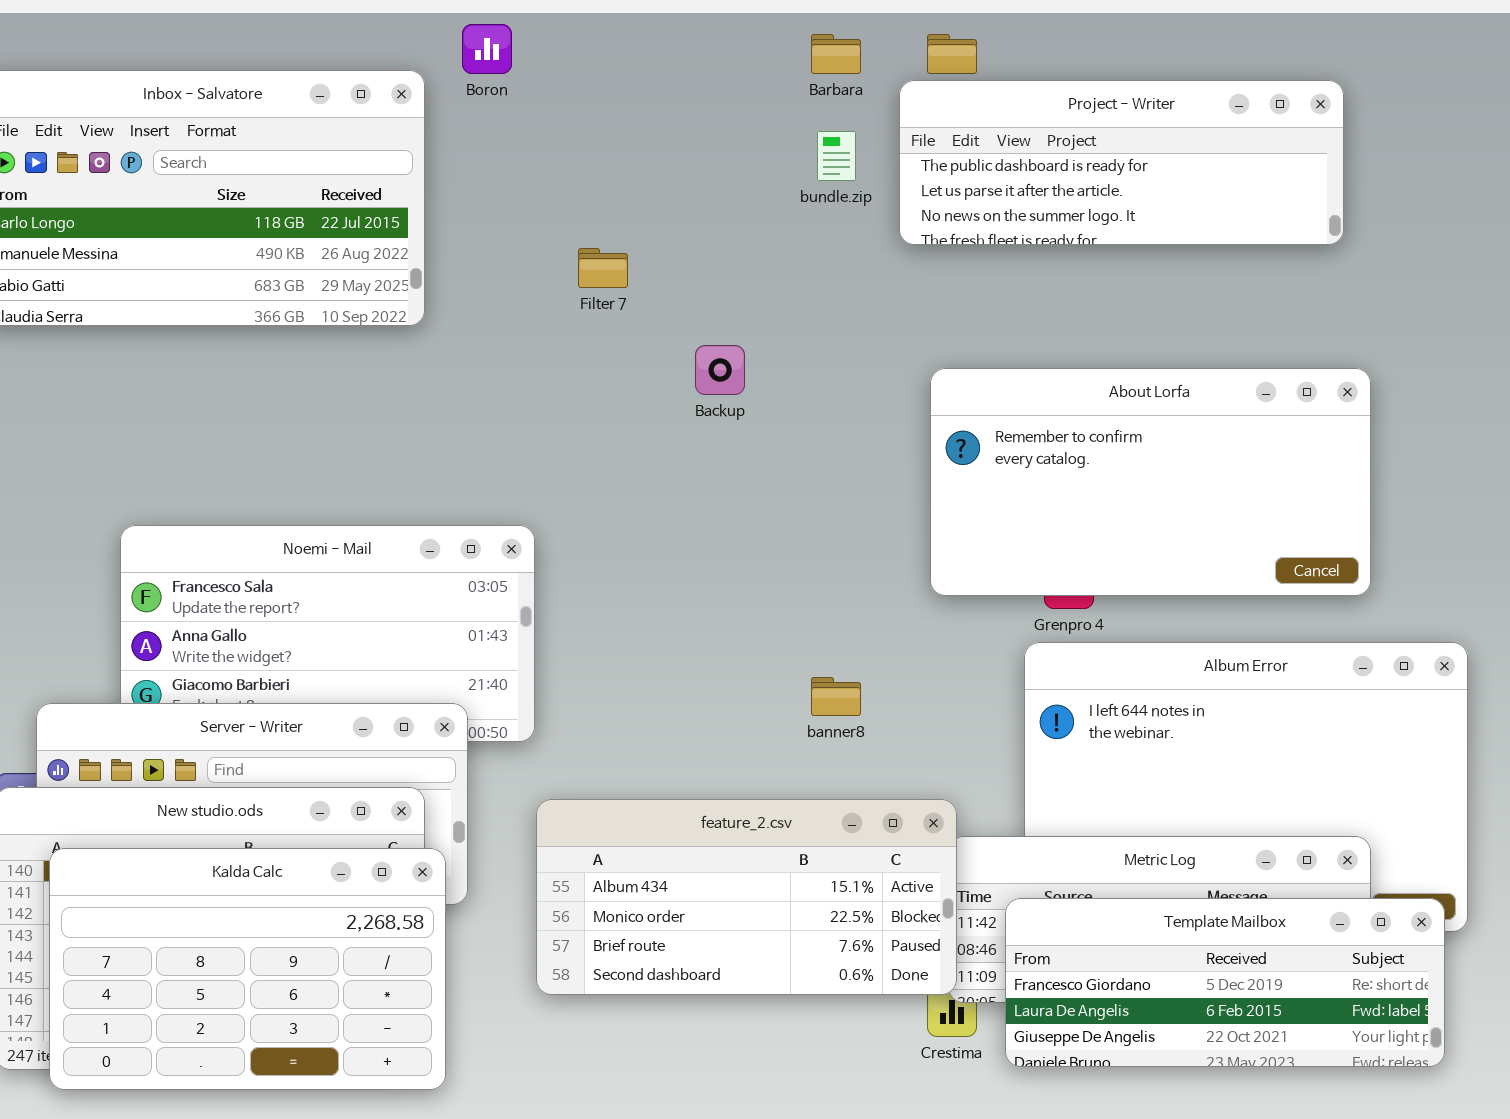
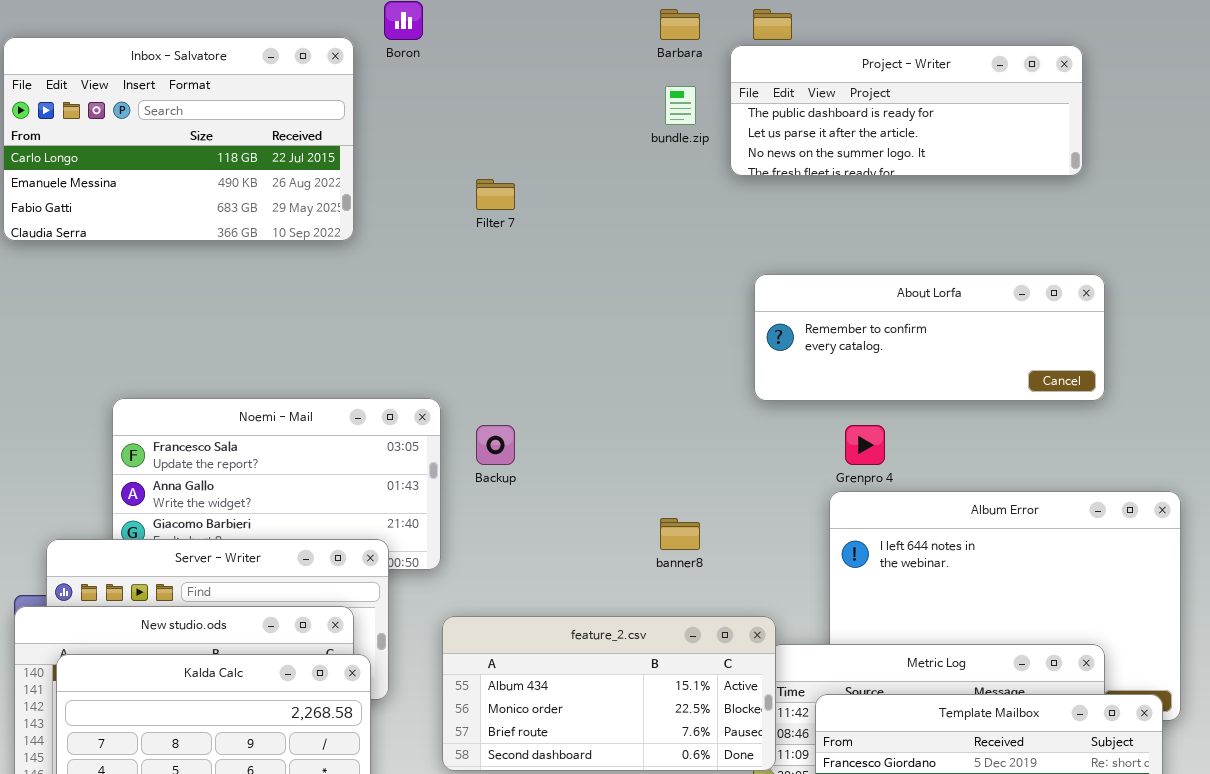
Backup: [695,345,745,395] -> [476,425,515,465], moved
About Lorfa: [930,368,1371,596] -> [754,274,1105,401], resized

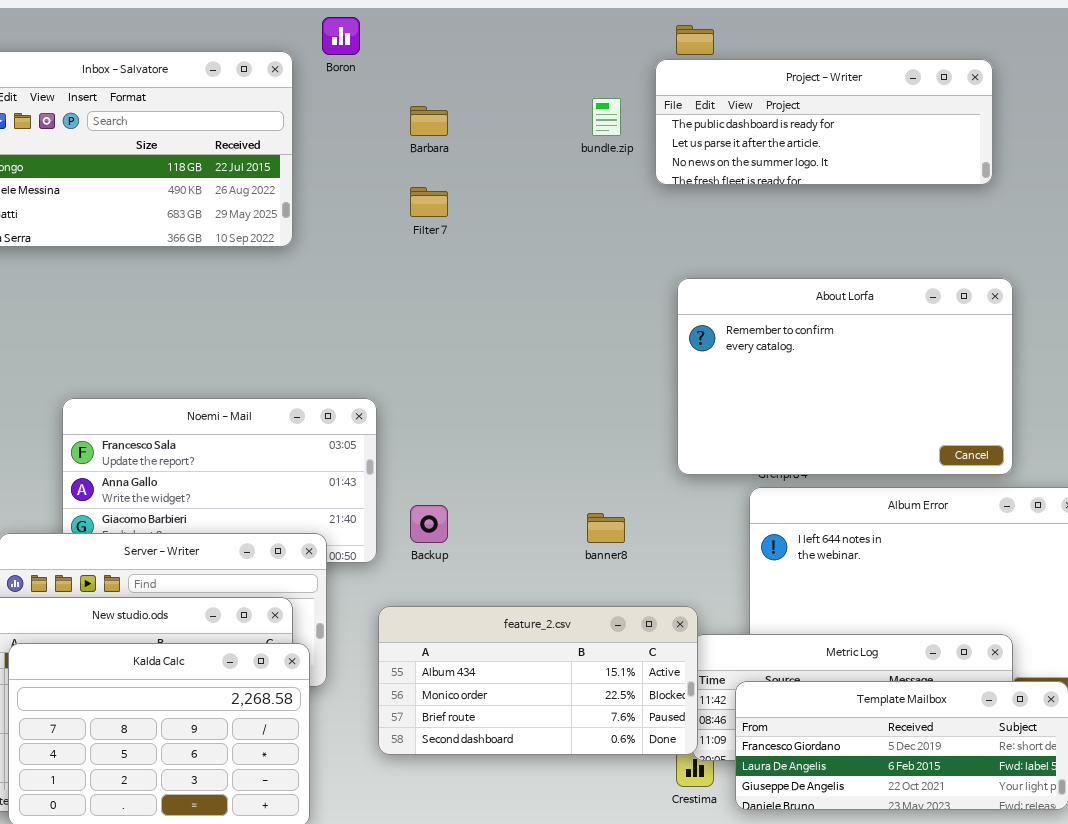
Barbara: [660,9,700,40] -> [410,106,448,136], moved
About Lorfa: [754,274,1105,401] -> [677,278,1013,475], resized
Backup: [476,425,515,465] -> [410,505,448,543], moved

